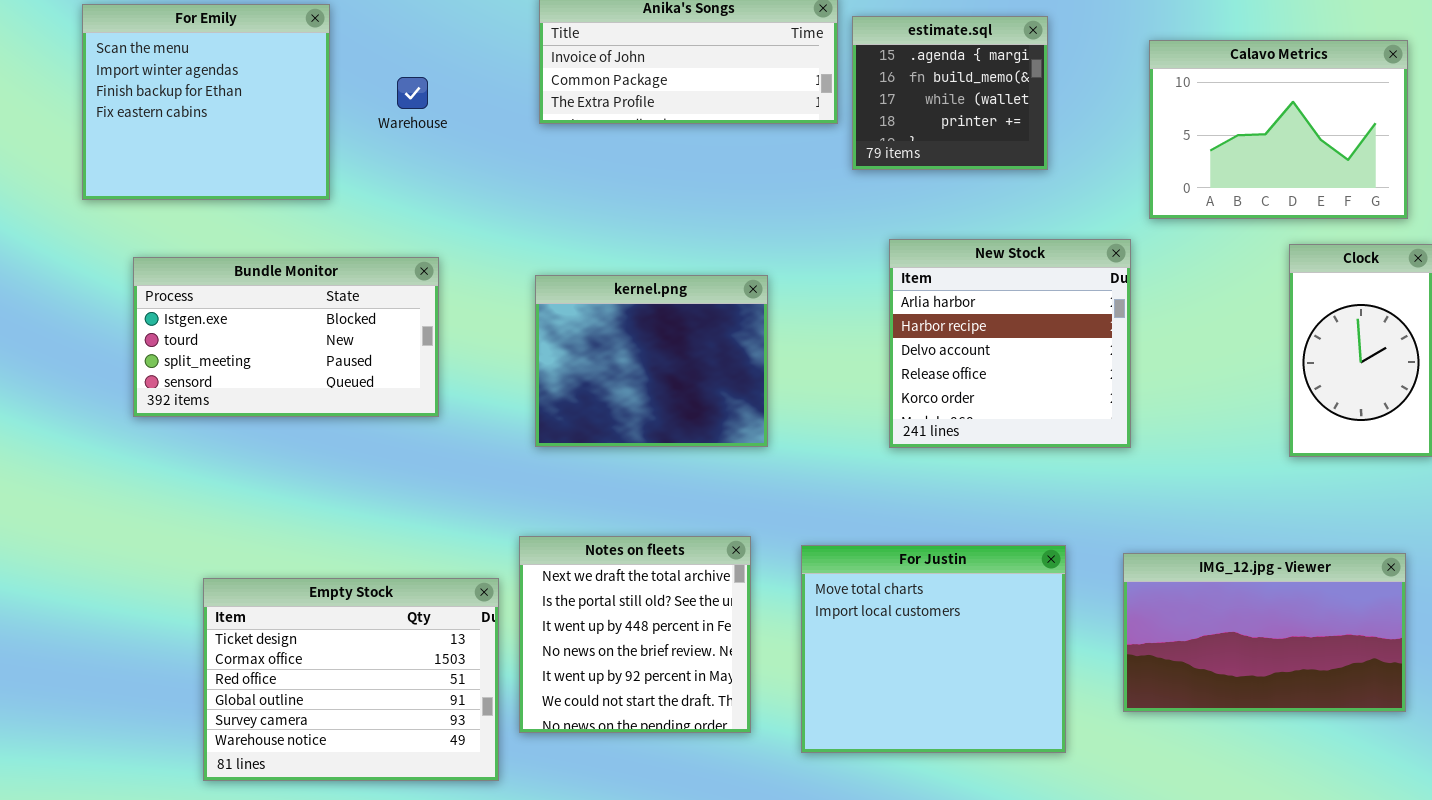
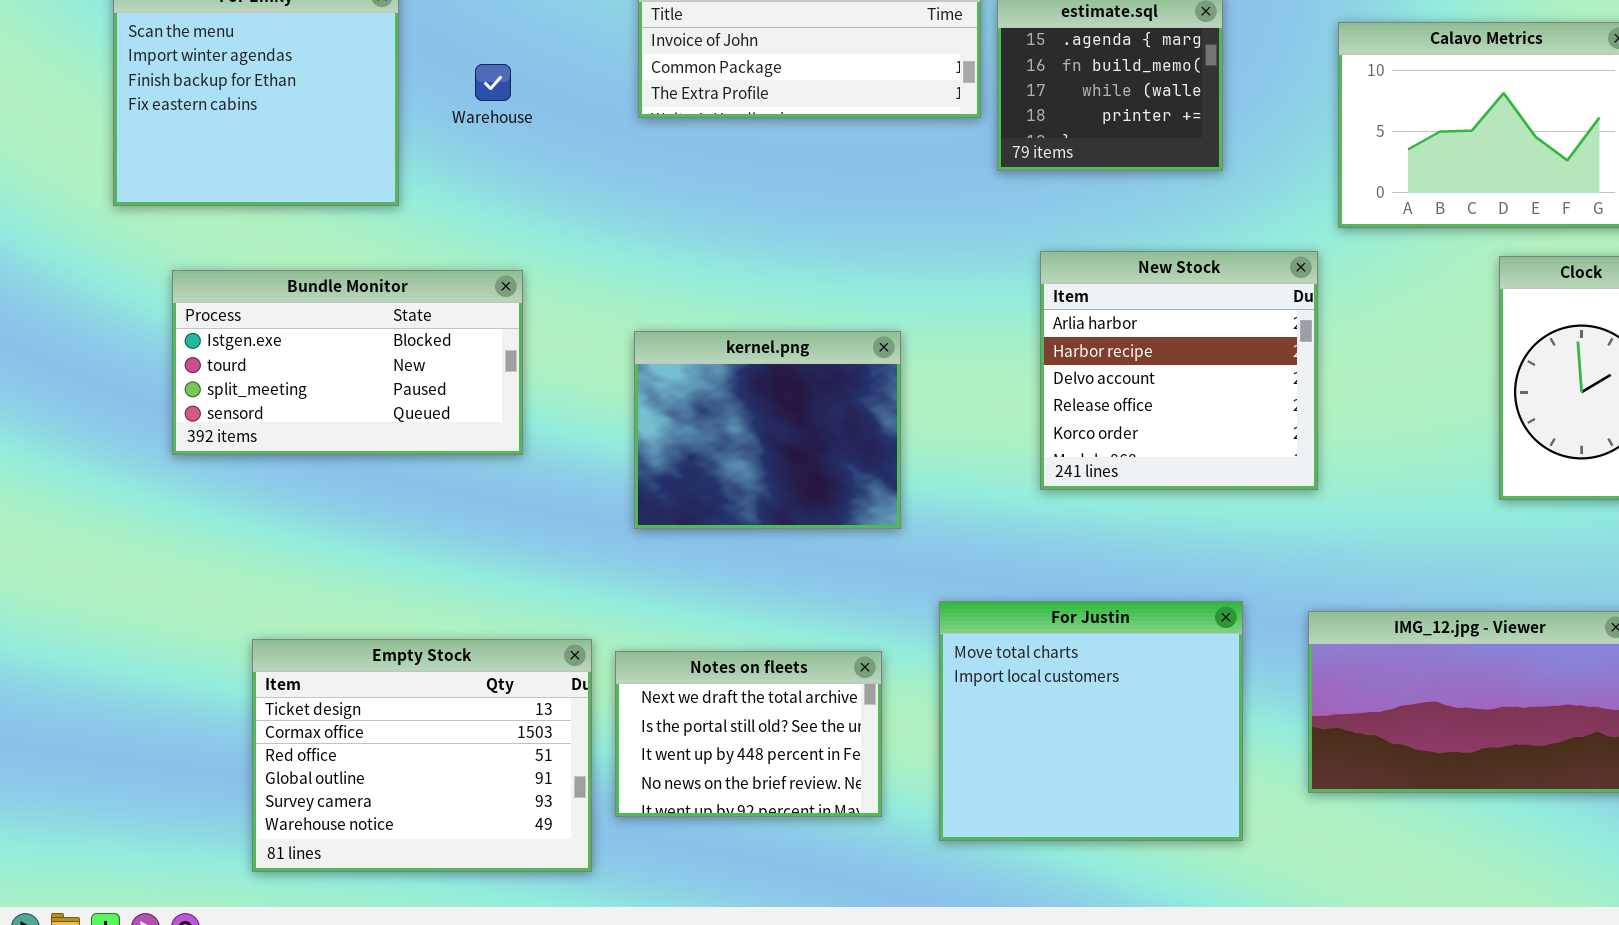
kernel.png: [535,275,768,447] -> [634,331,901,529], moved
Notes on fleets: [519,536,751,733] -> [615,651,882,817], resized

